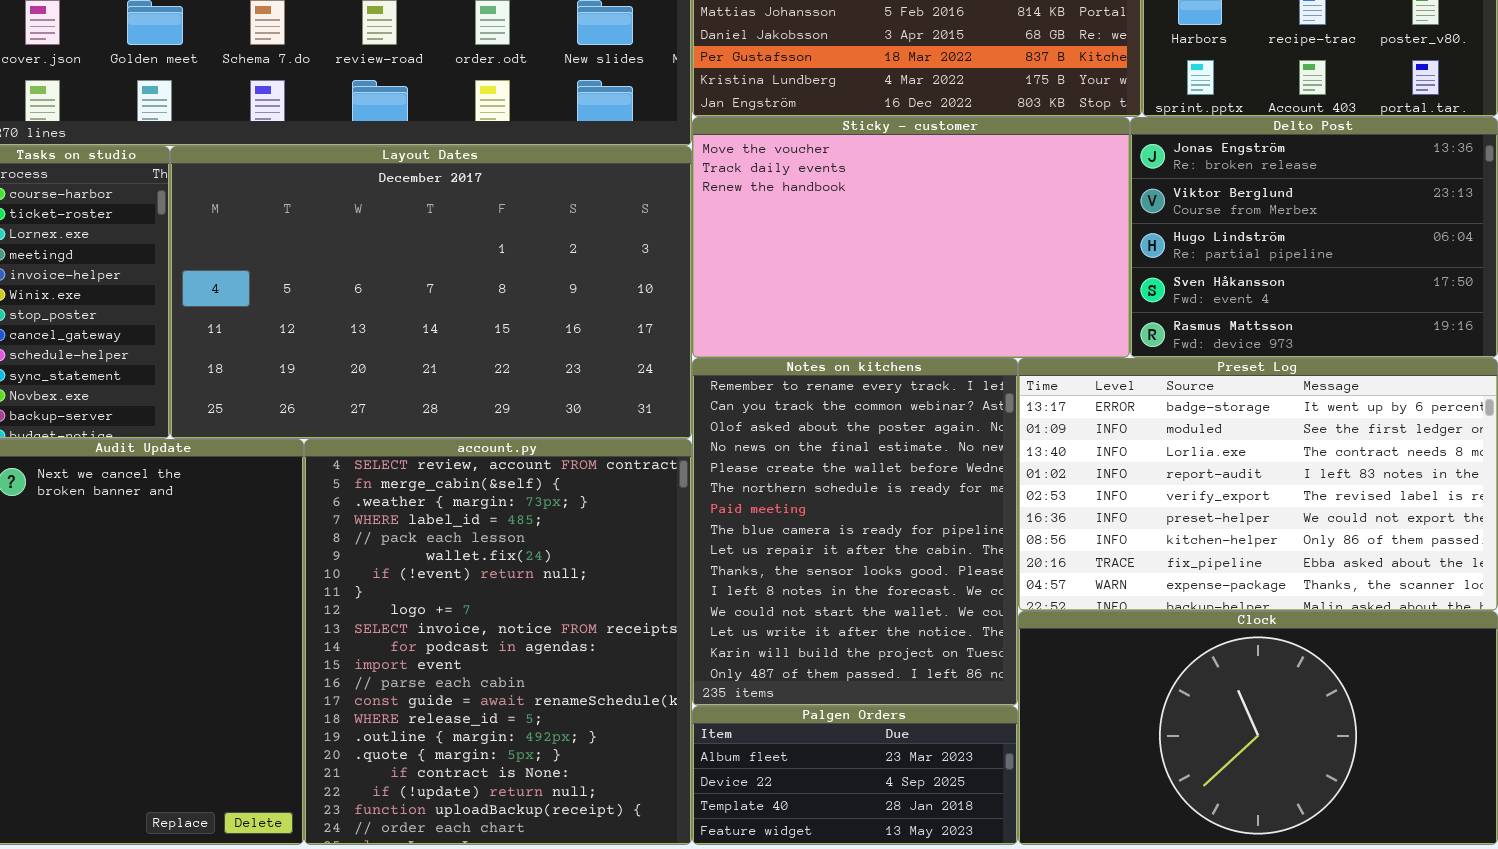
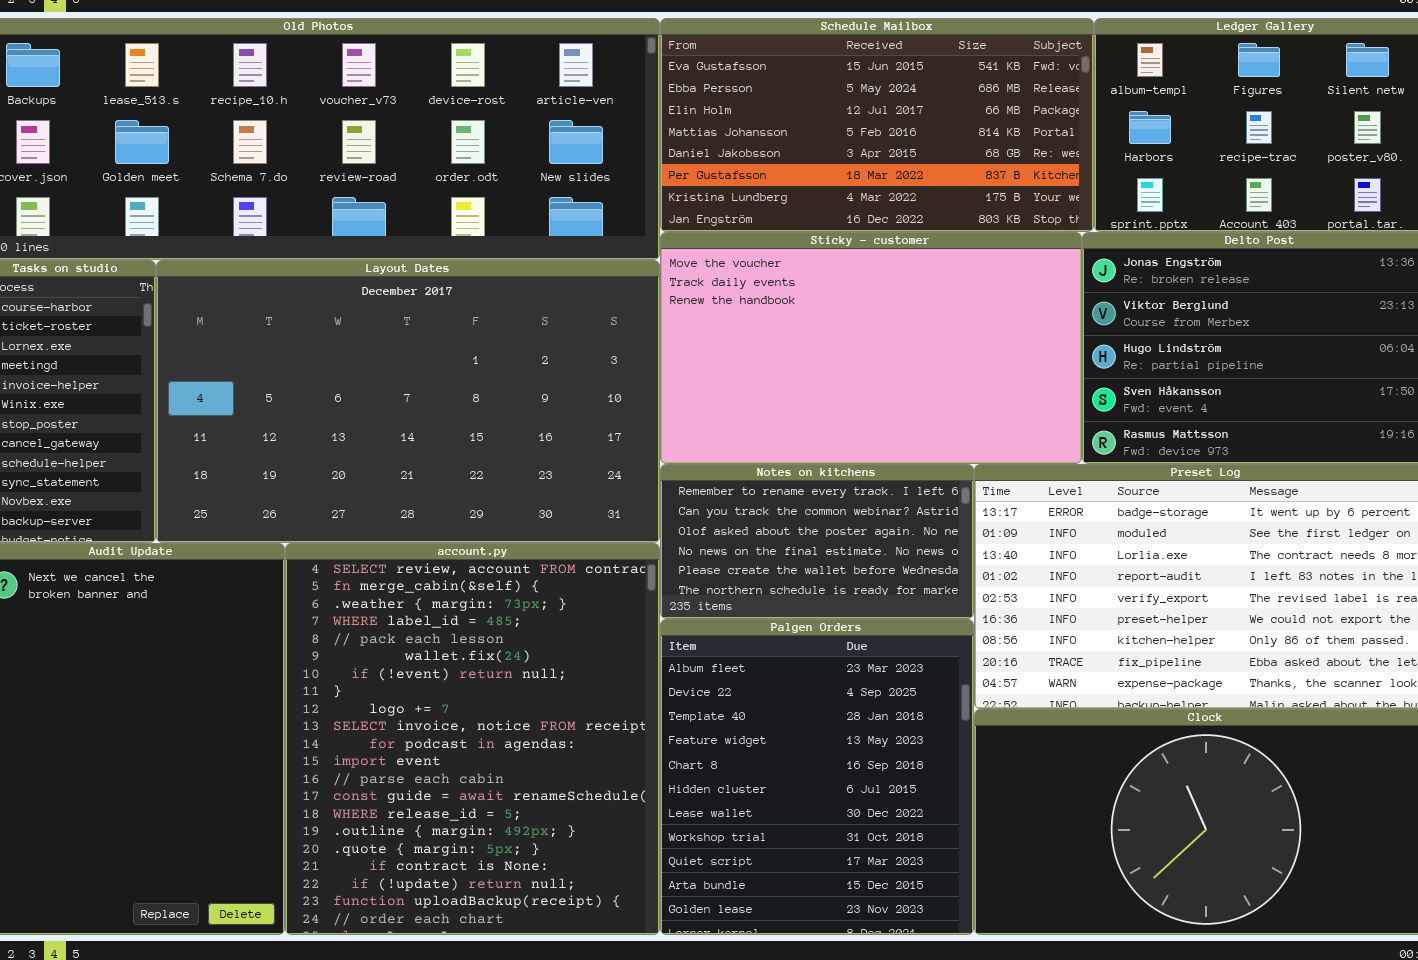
Notes on kitchens: [692,358,1018,706] -> [660,464,974,619], resized
Palgen Orders: [692,706,1018,845] -> [660,619,974,935], resized

